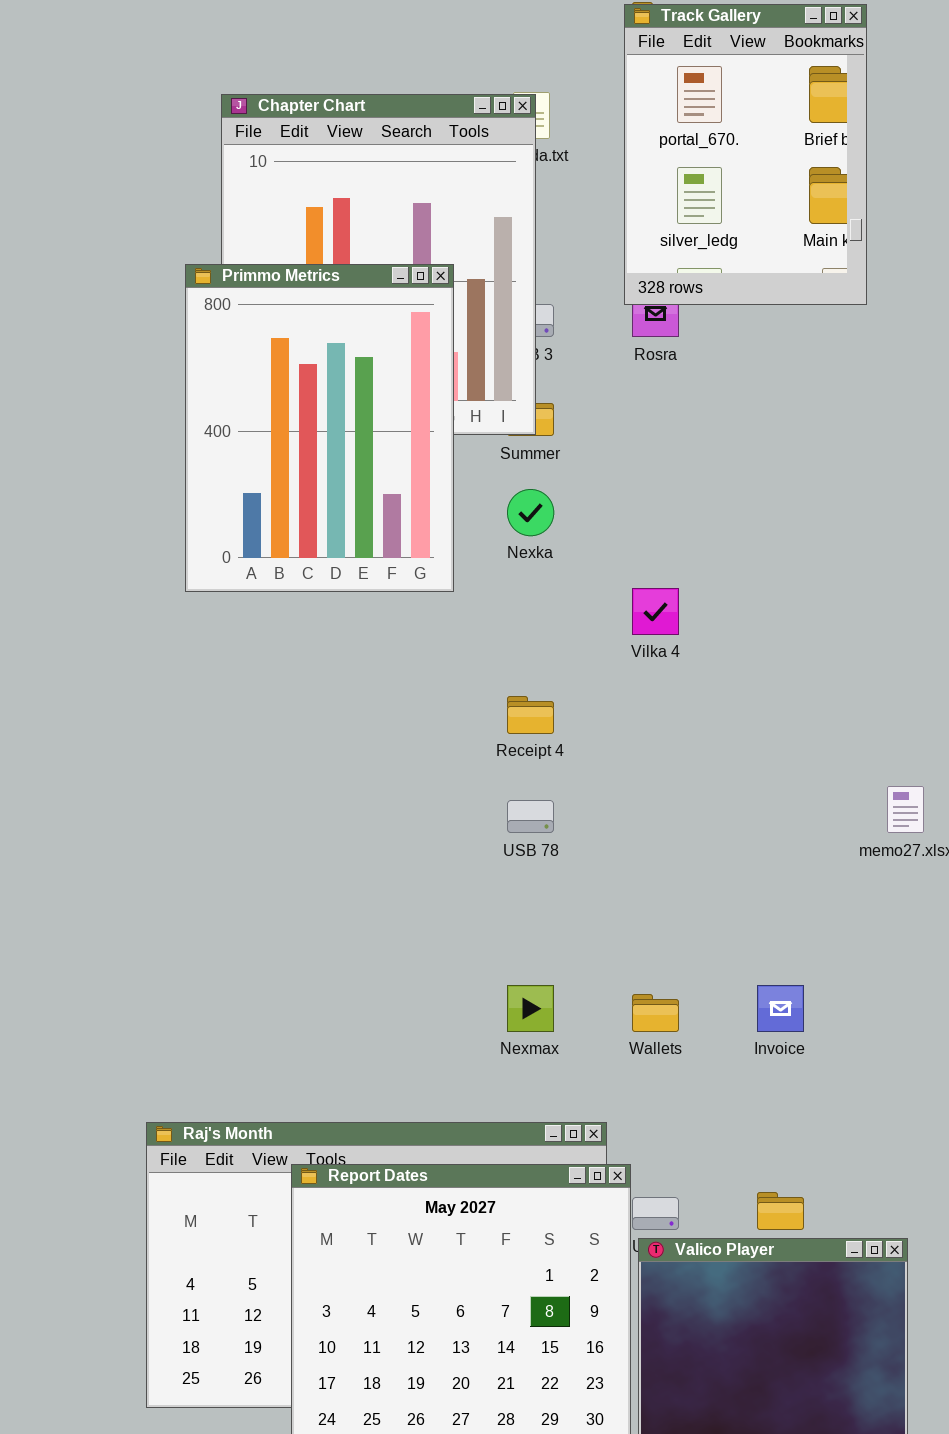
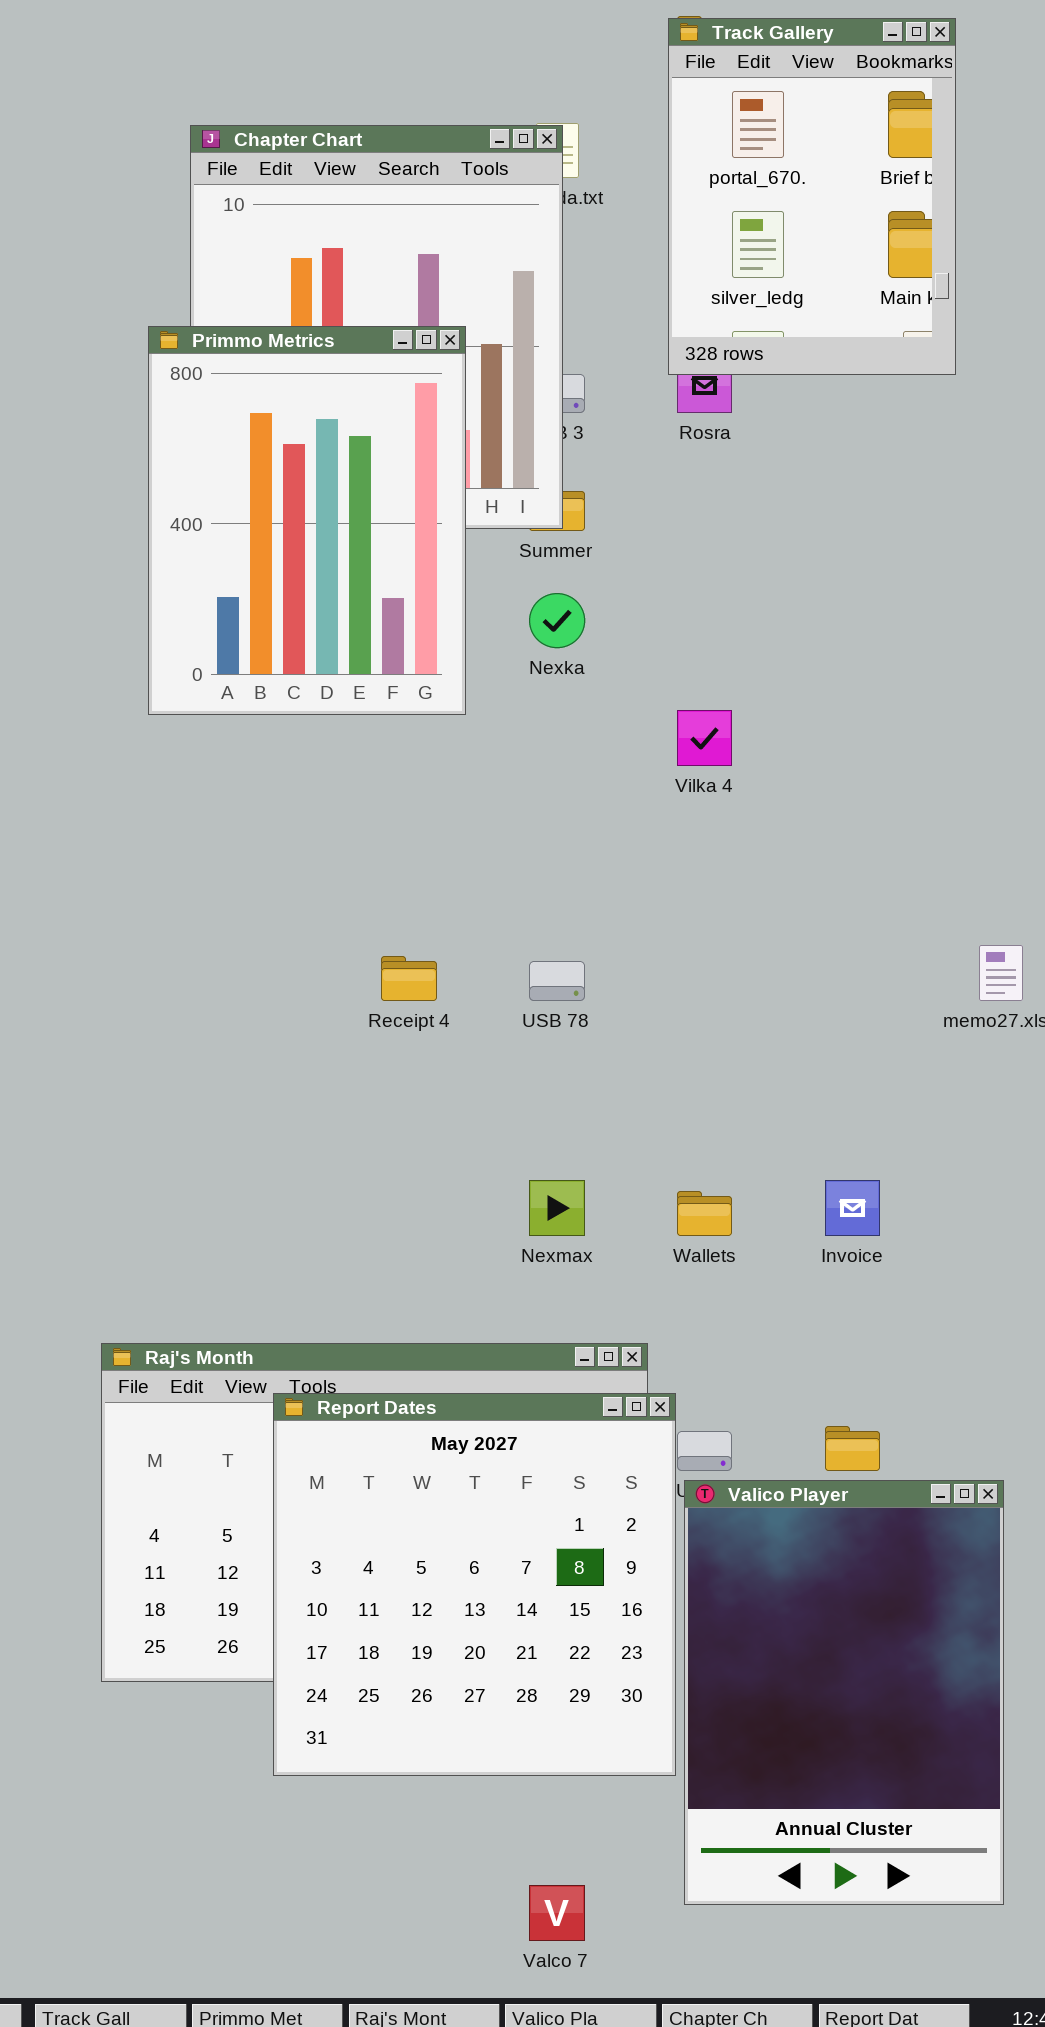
Receipt 4: [507,696,554,734] -> [381,956,437,1001], moved

